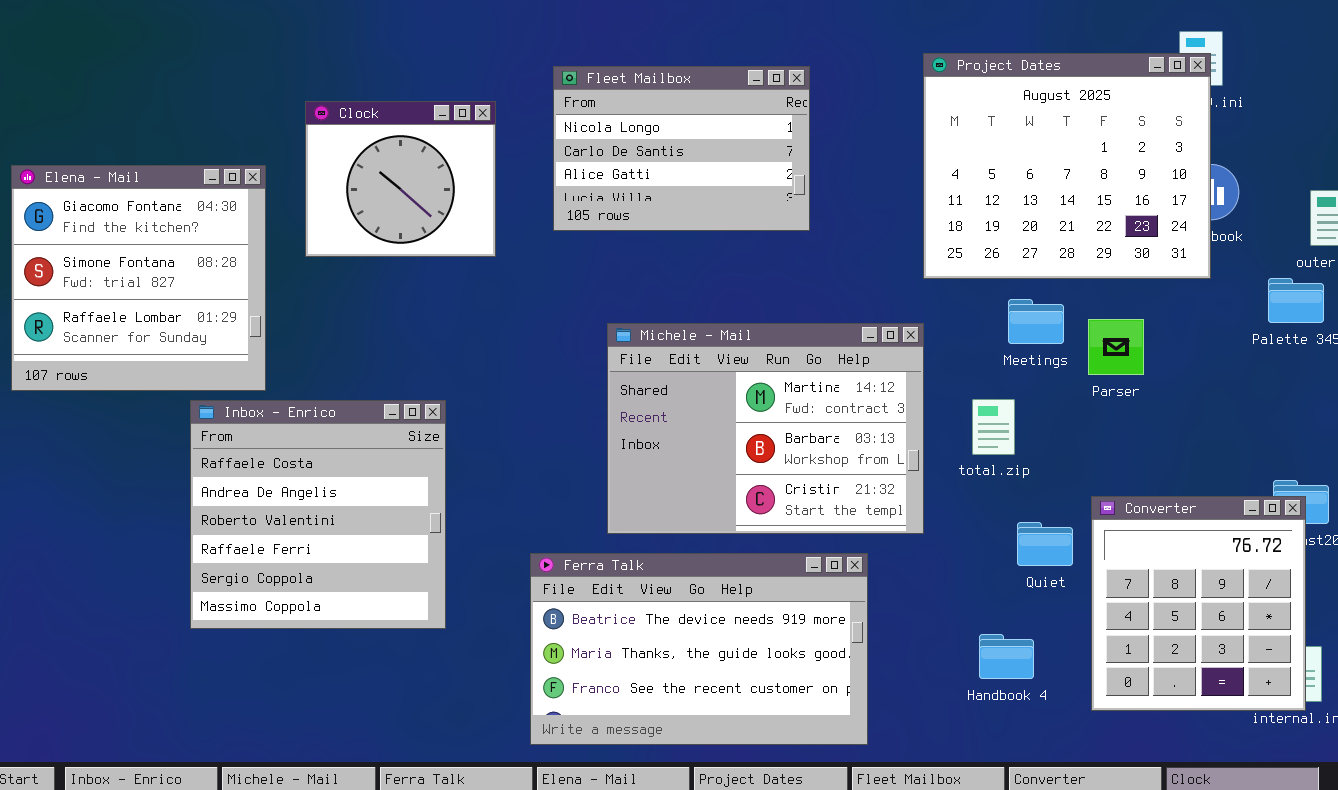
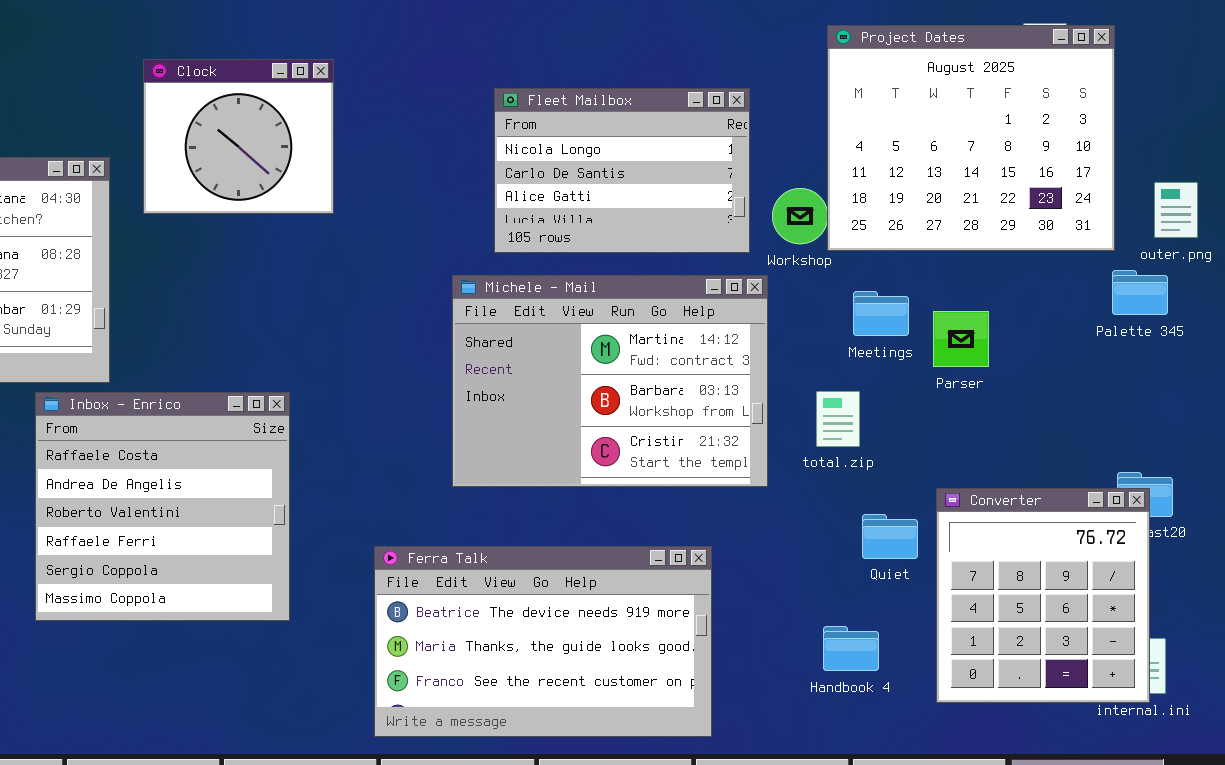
Project Dates: [923,53,1211,279] -> [827,25,1115,251], moved
Fleet Mailbox: [553,66,810,231] -> [494,88,750,253], moved
Clock: [305,101,496,257] -> [143,59,334,214], moved
Michele - Mail: [607,323,924,534] -> [452,275,768,487], moved

